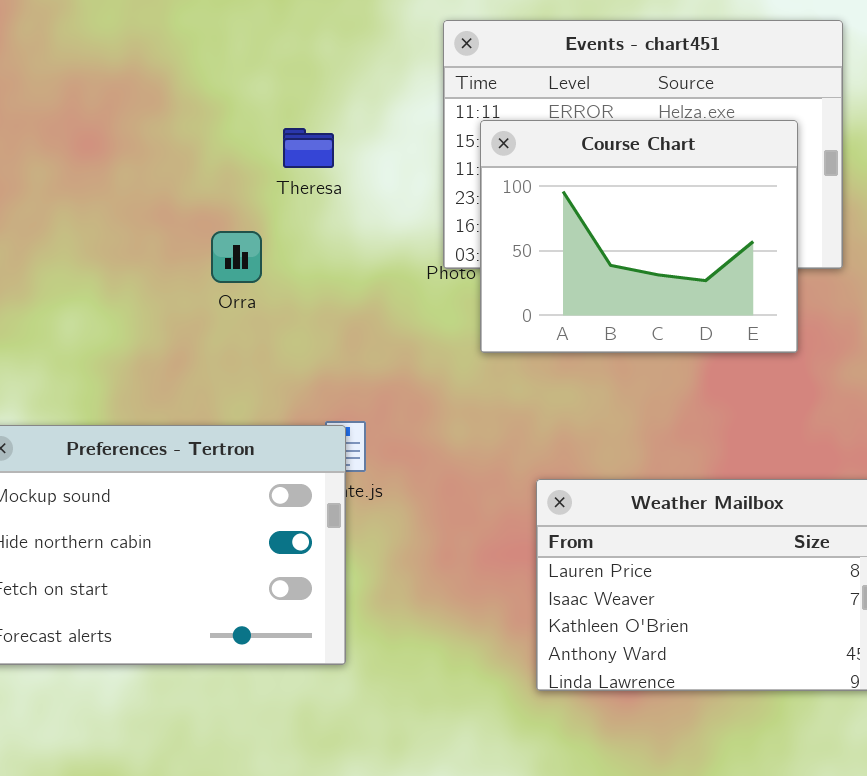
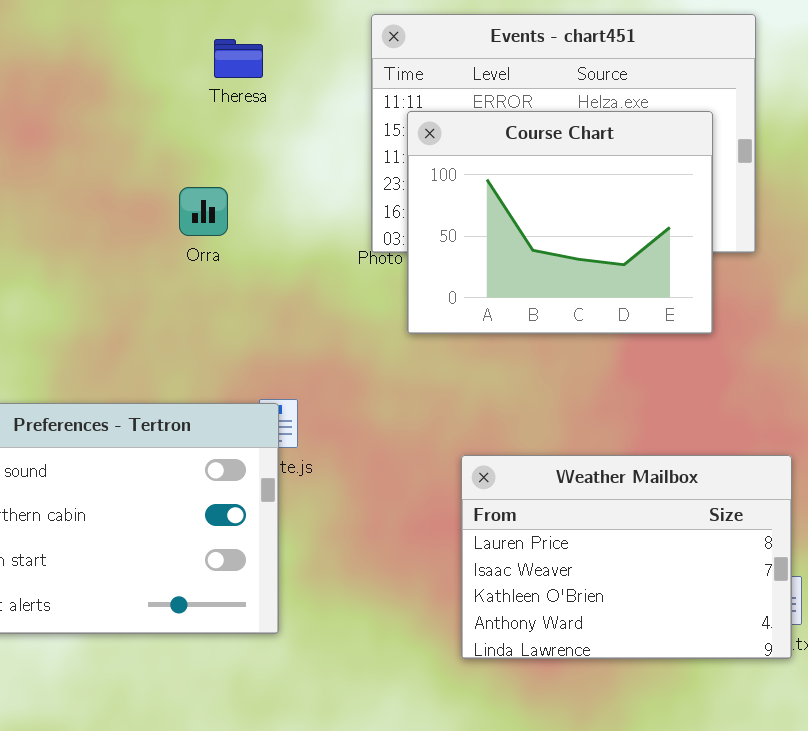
Theresa: [283,128,334,168] -> [214,39,263,78], moved
Orra: [211,231,262,283] -> [179,187,228,236], moved

